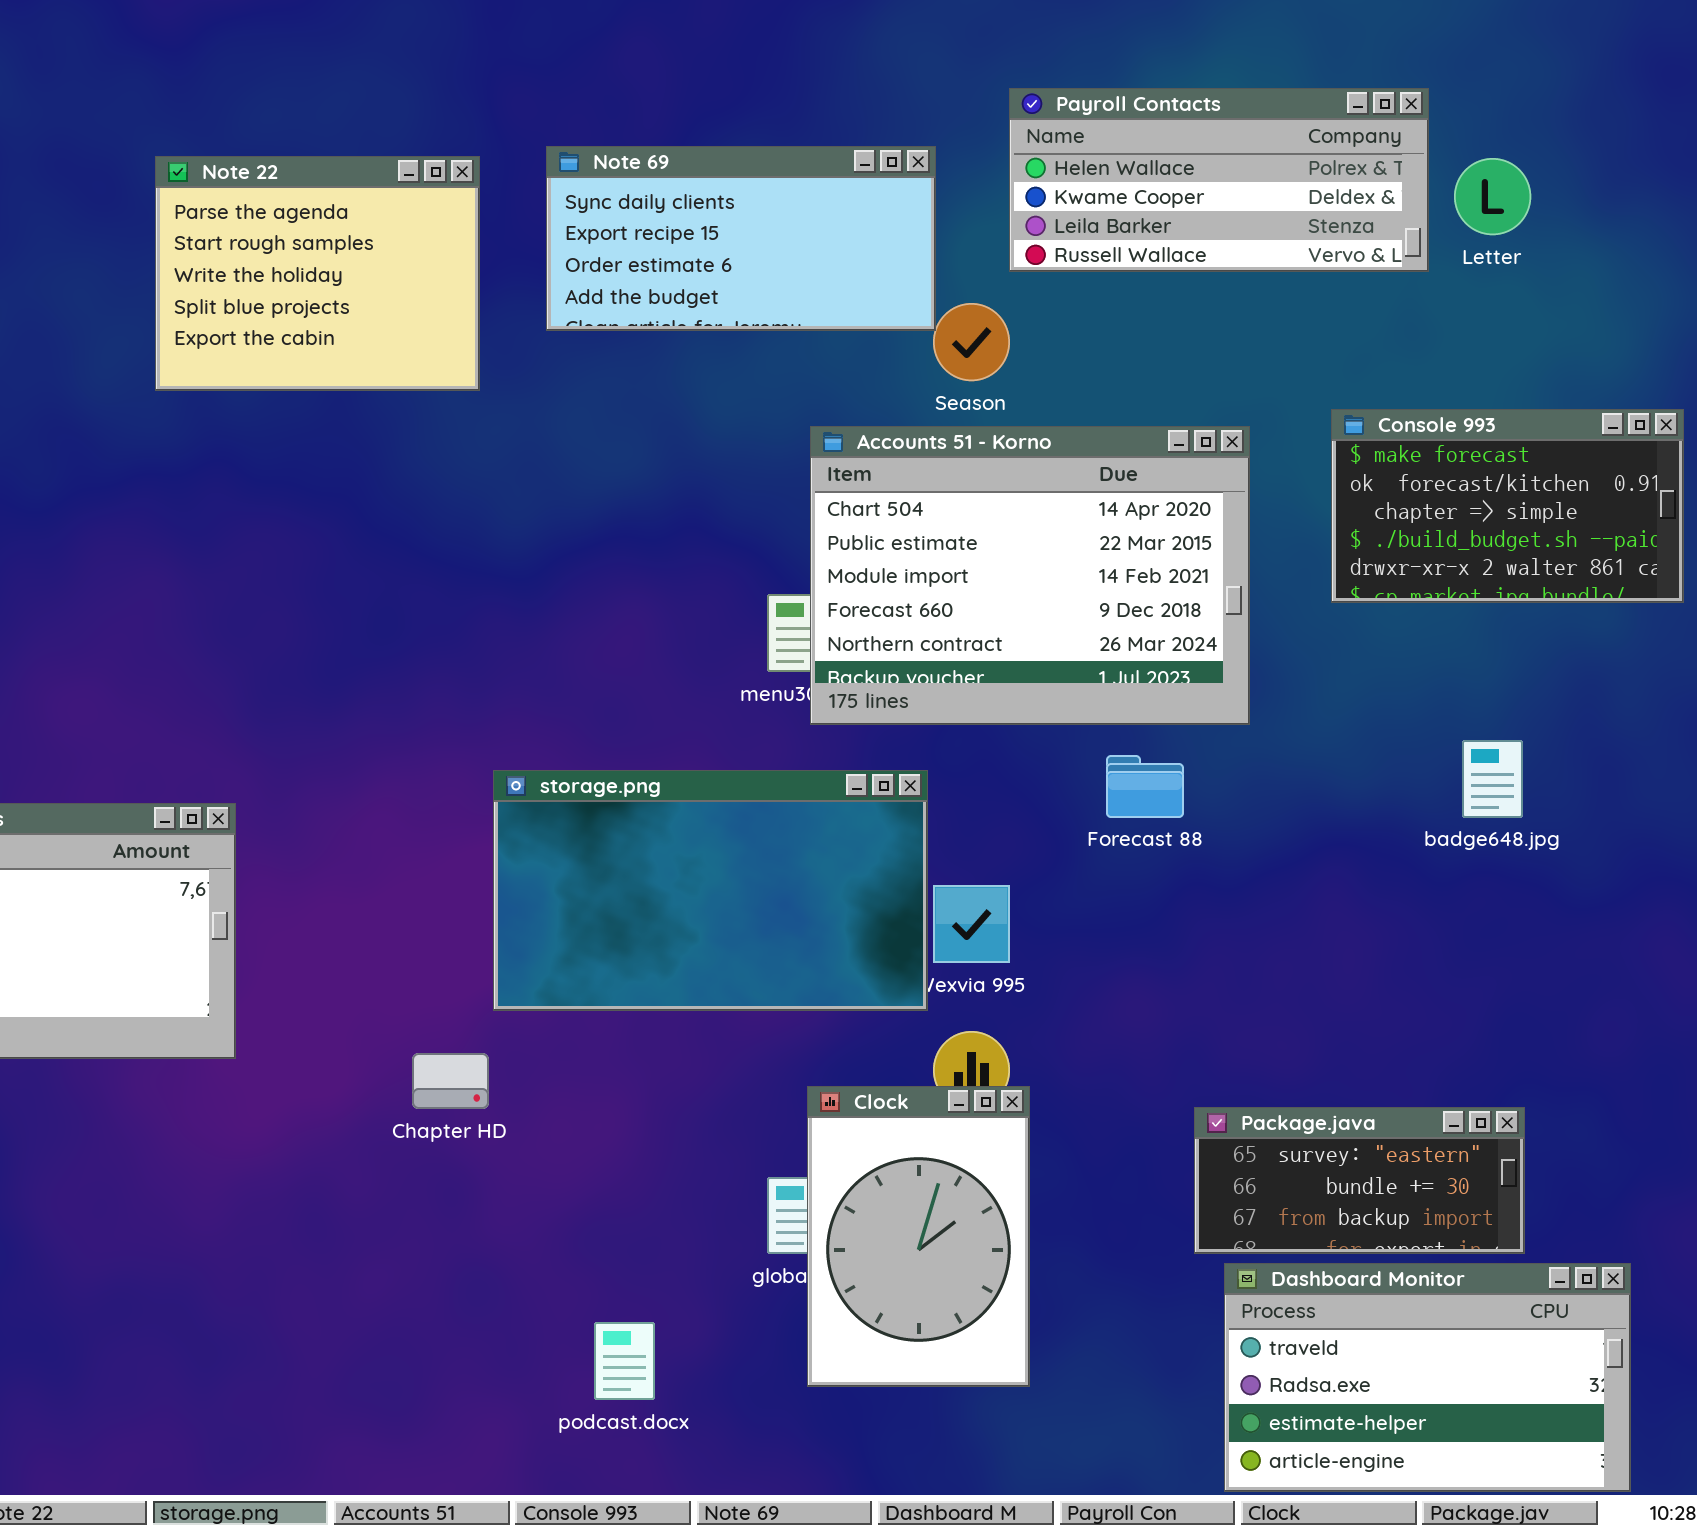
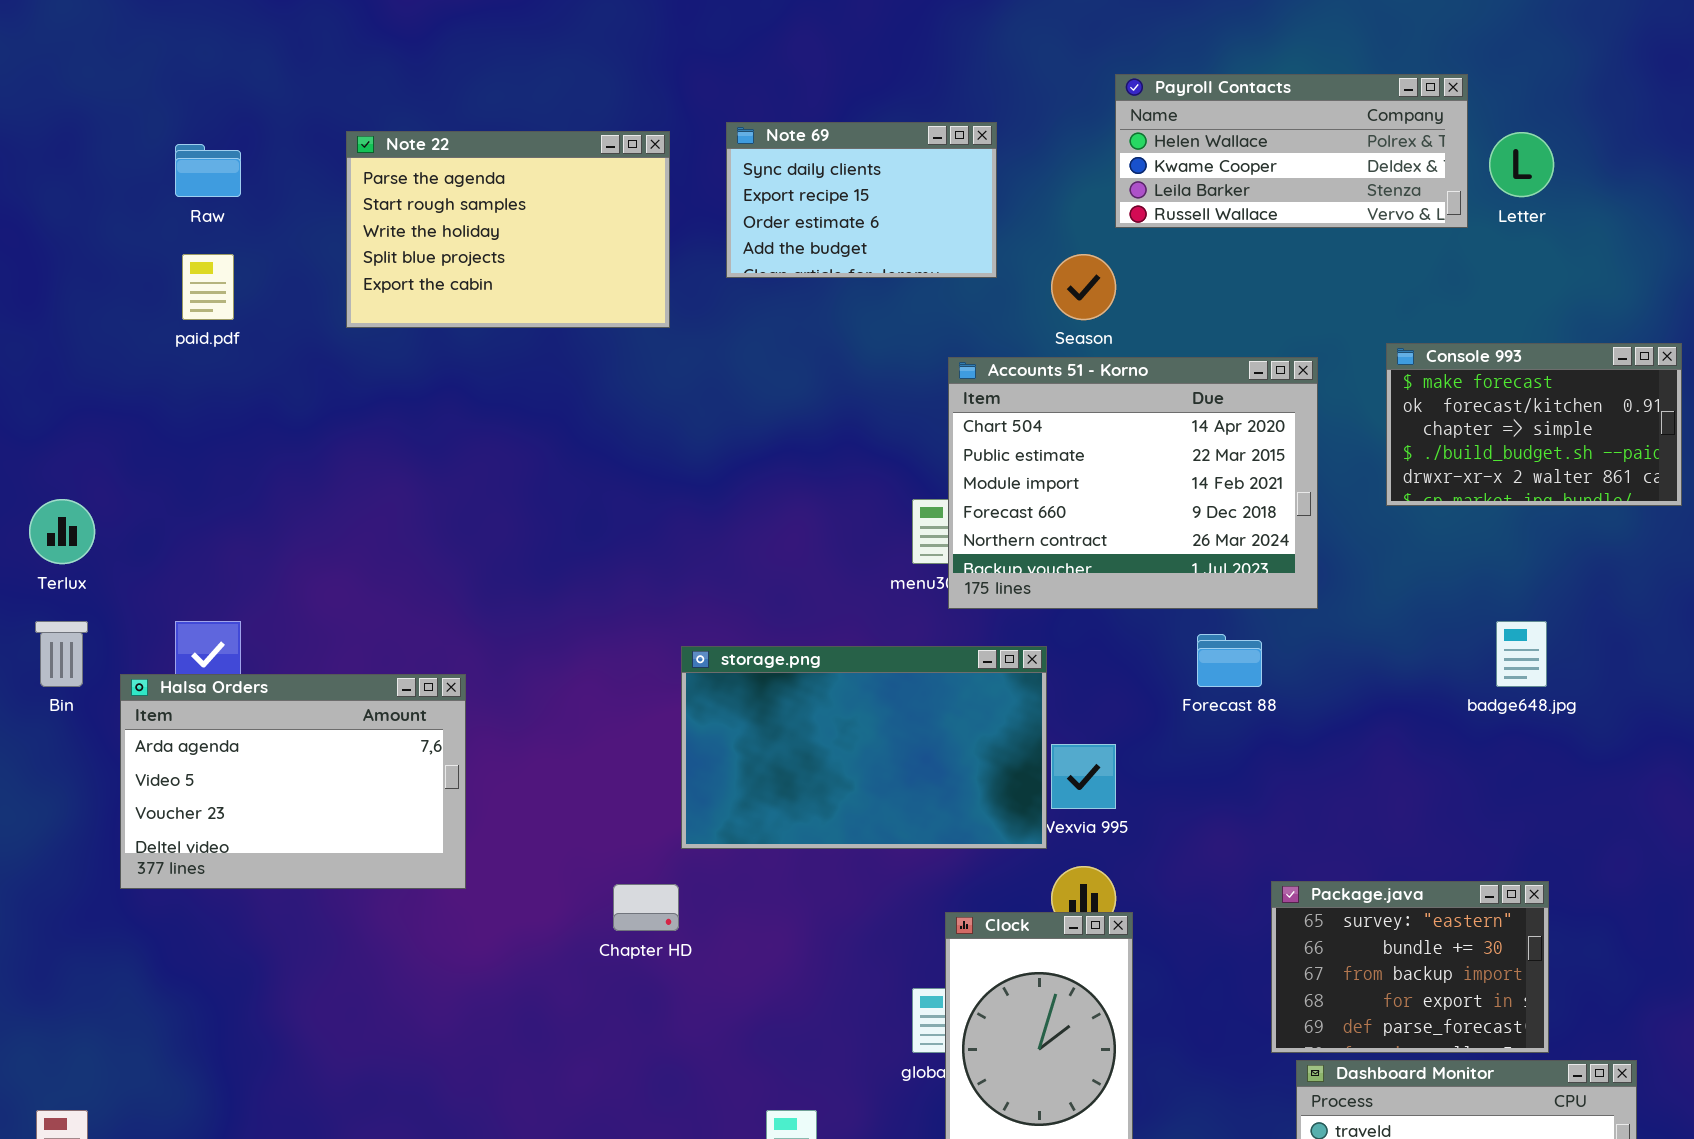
Note 69: [546,146,936,331] -> [726,122,997,278], resized
Note 22: [155,156,480,391] -> [346,131,670,328], resized
Package.java: [1194,1107,1525,1254] -> [1271,881,1549,1053], resized

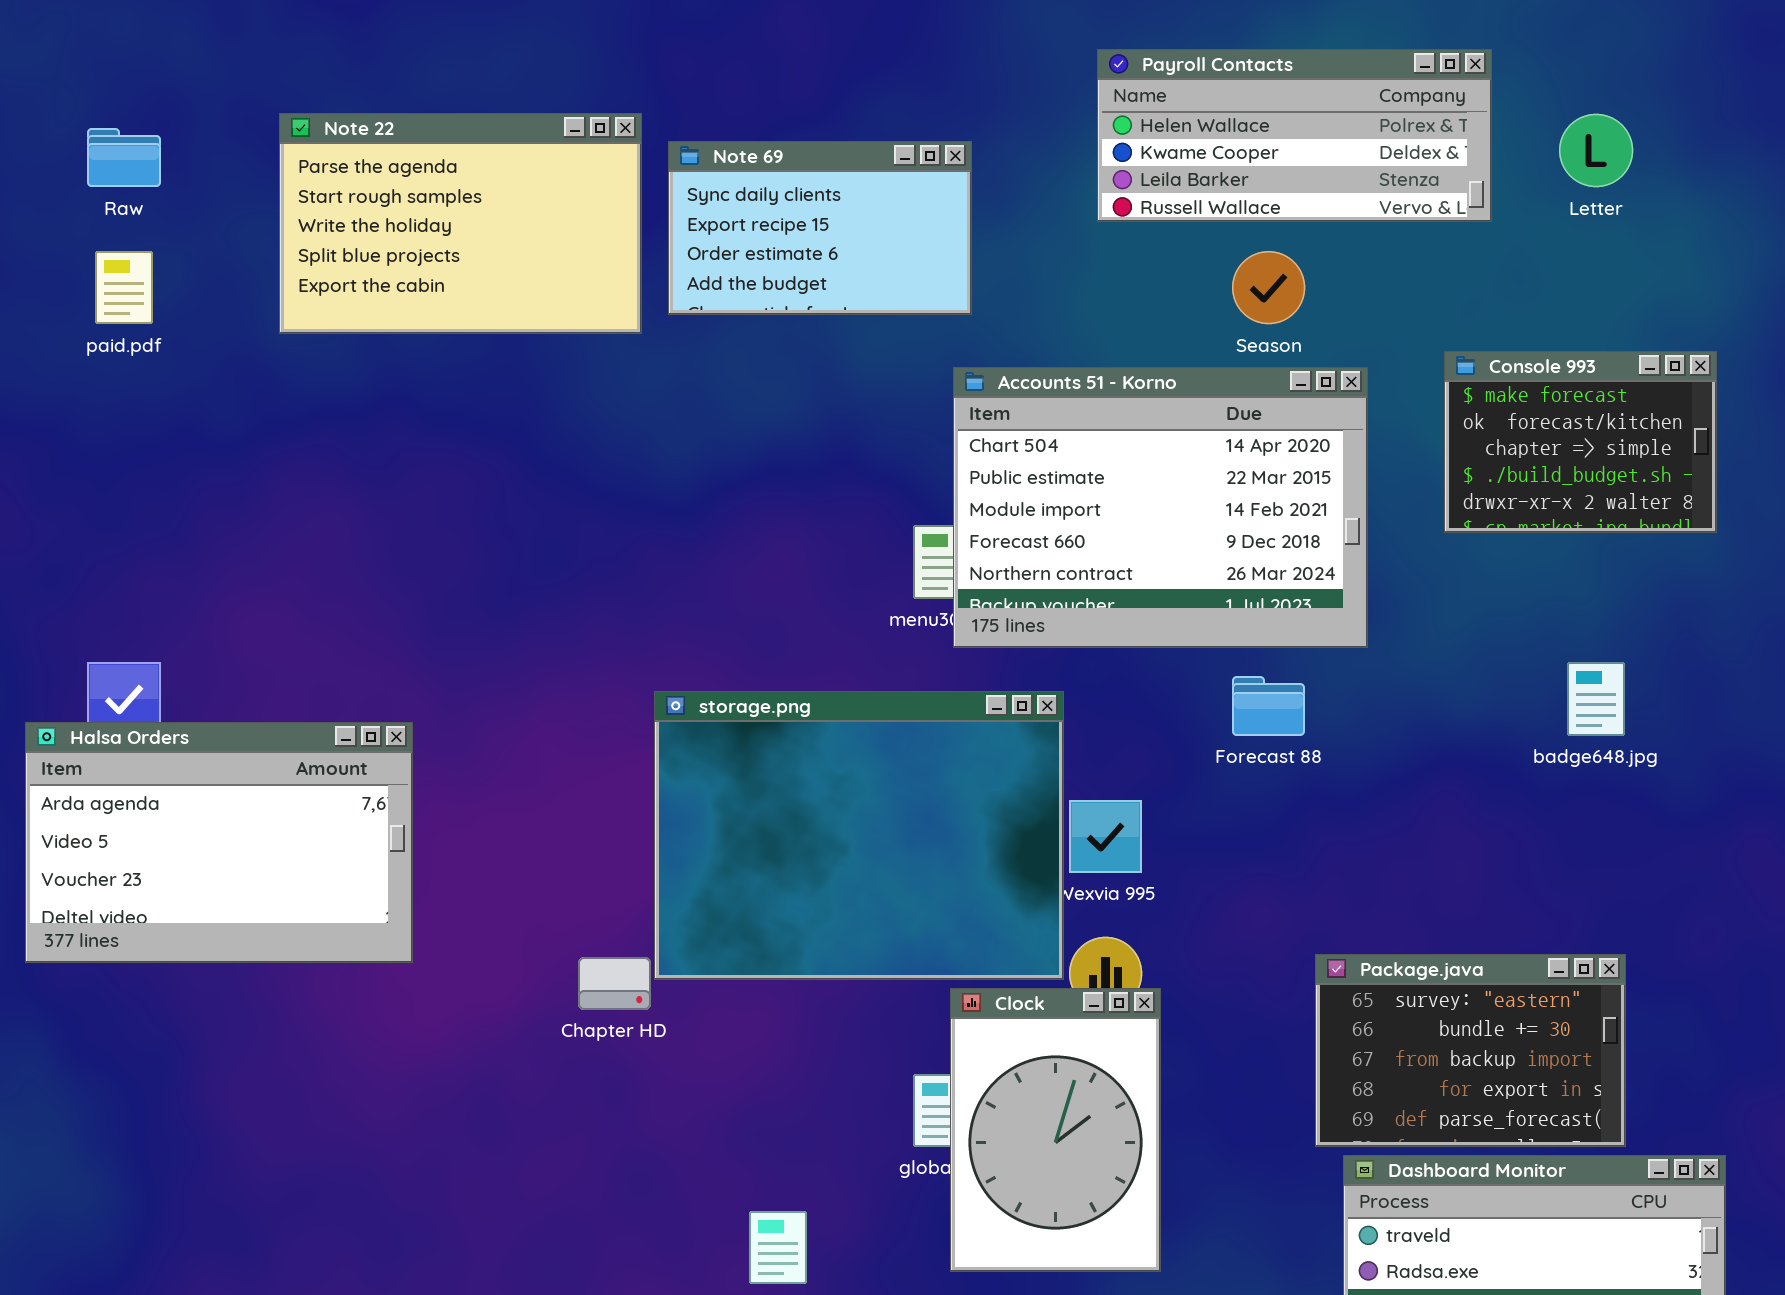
Payroll Contacts: [1115,74,1468,228] -> [1097,49,1492,222], moved
Note 69: [726,122,997,278] -> [668,141,972,315], moved
Season: [1051,254,1116,320] -> [1232,251,1305,324], moved
Console 993: [1386,343,1682,506] -> [1444,351,1717,533], resized
storage.png: [681,646,1047,849] -> [654,691,1064,980], resized

